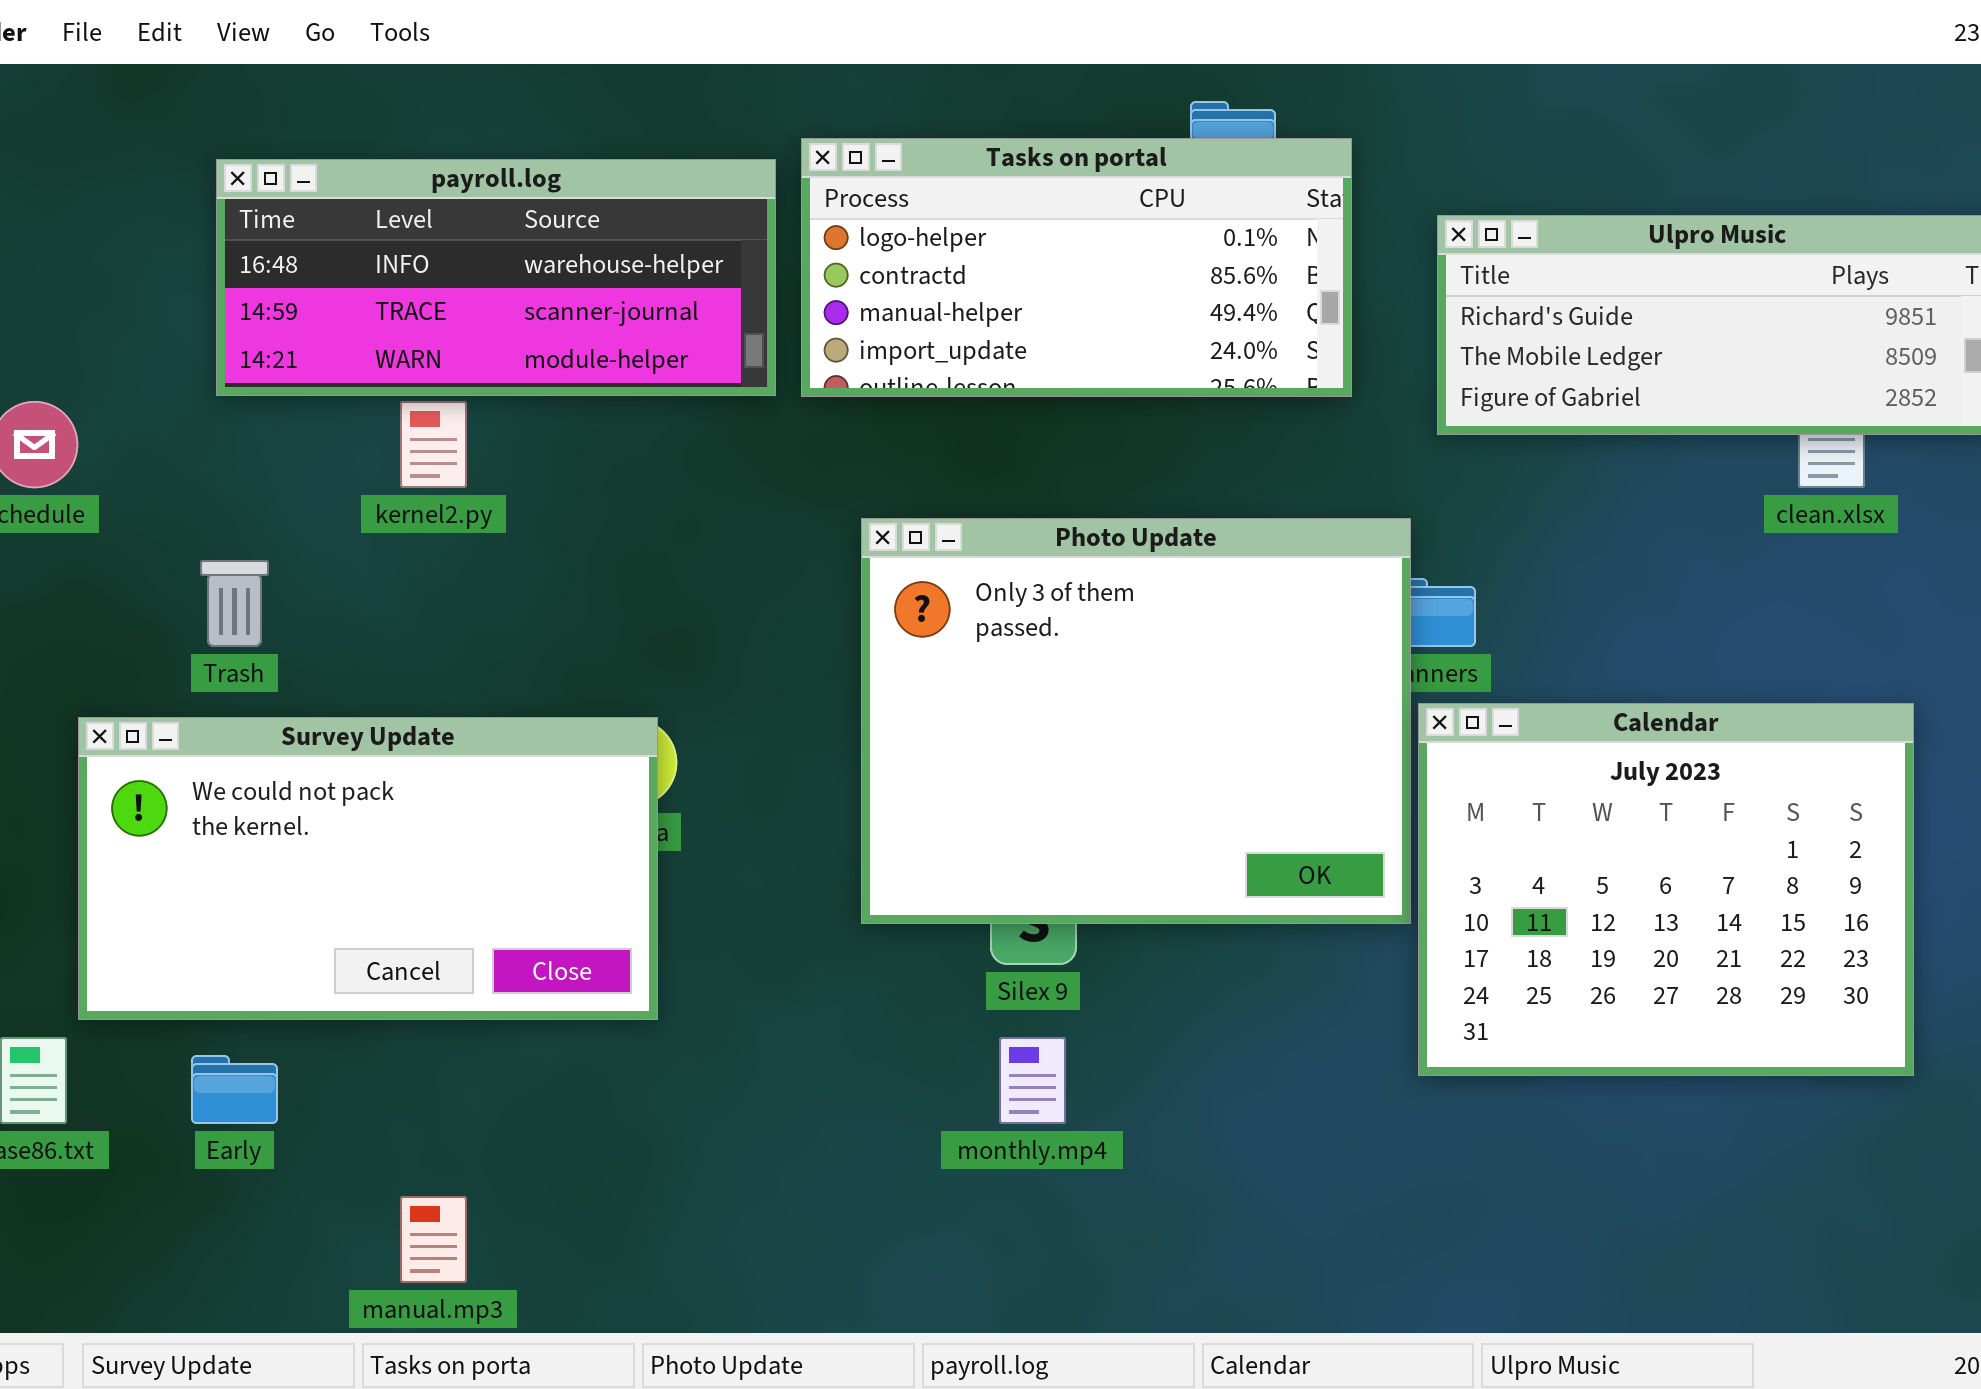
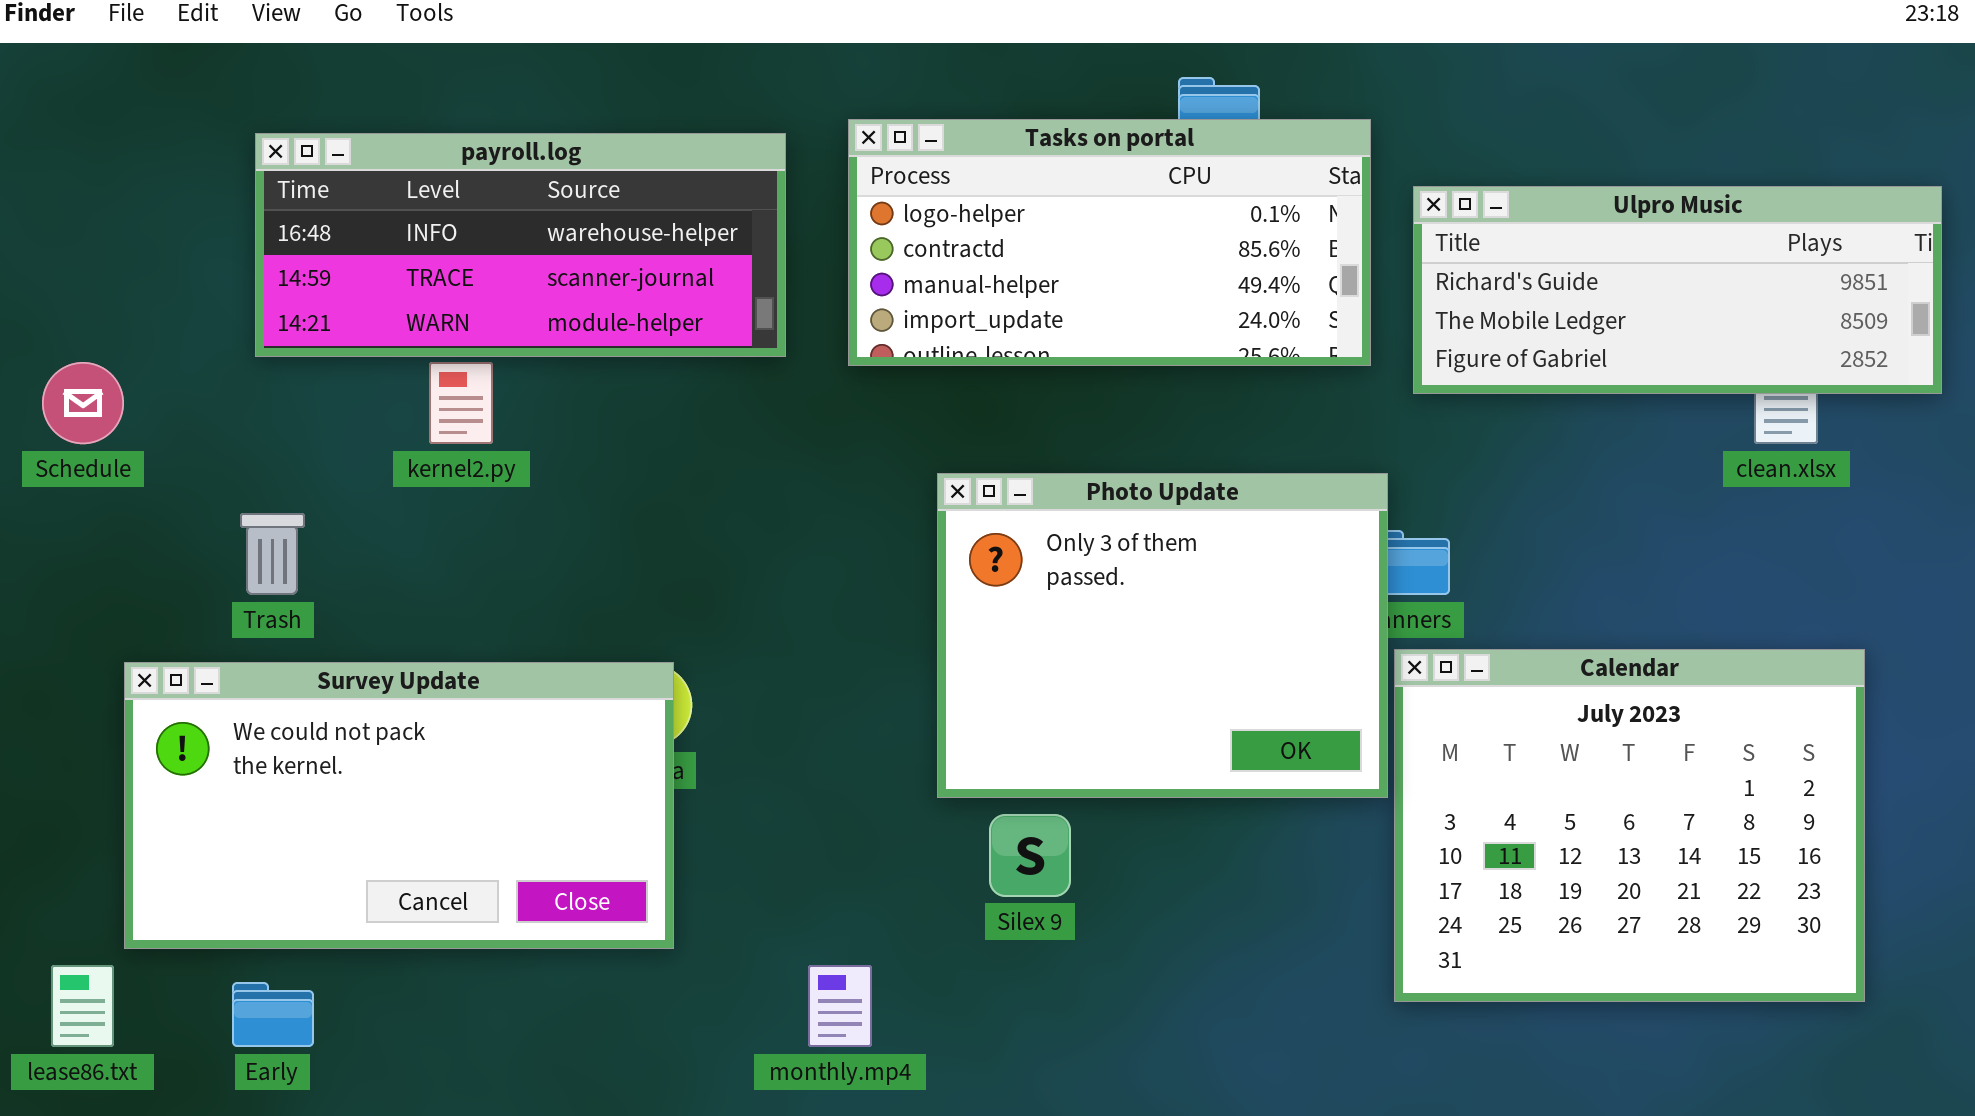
Tasks on portal: [801,138,1352,397] -> [848,119,1371,366], moved
Photo Update: [861,518,1411,924] -> [937,473,1388,798], resized
monthly.mp4: [999,1037,1066,1124] -> [808,965,872,1047], moved

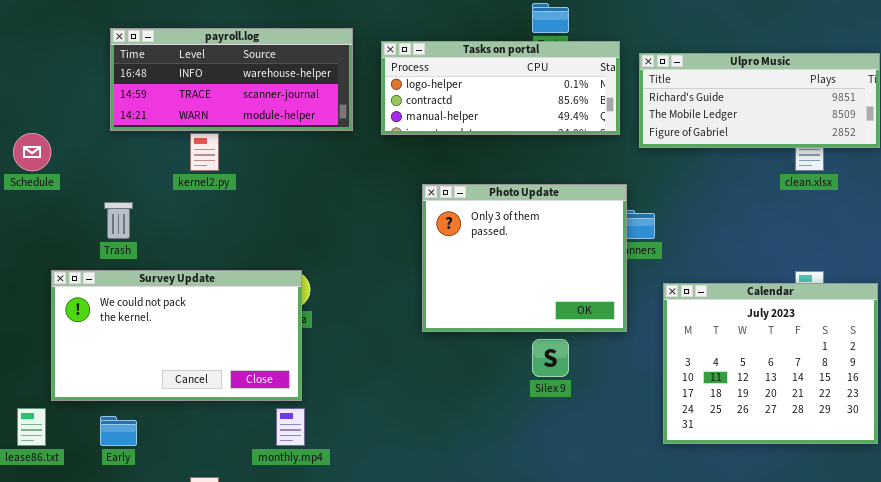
Tasks on portal: [848,119,1371,366] -> [381,41,620,135], resized
Calendar: [1394,649,1865,1002] -> [663,283,878,444], moved
Silex 9: [989,814,1071,897] -> [532,339,569,377], moved
monthly.mp4: [808,965,872,1047] -> [276,408,305,446], moved

